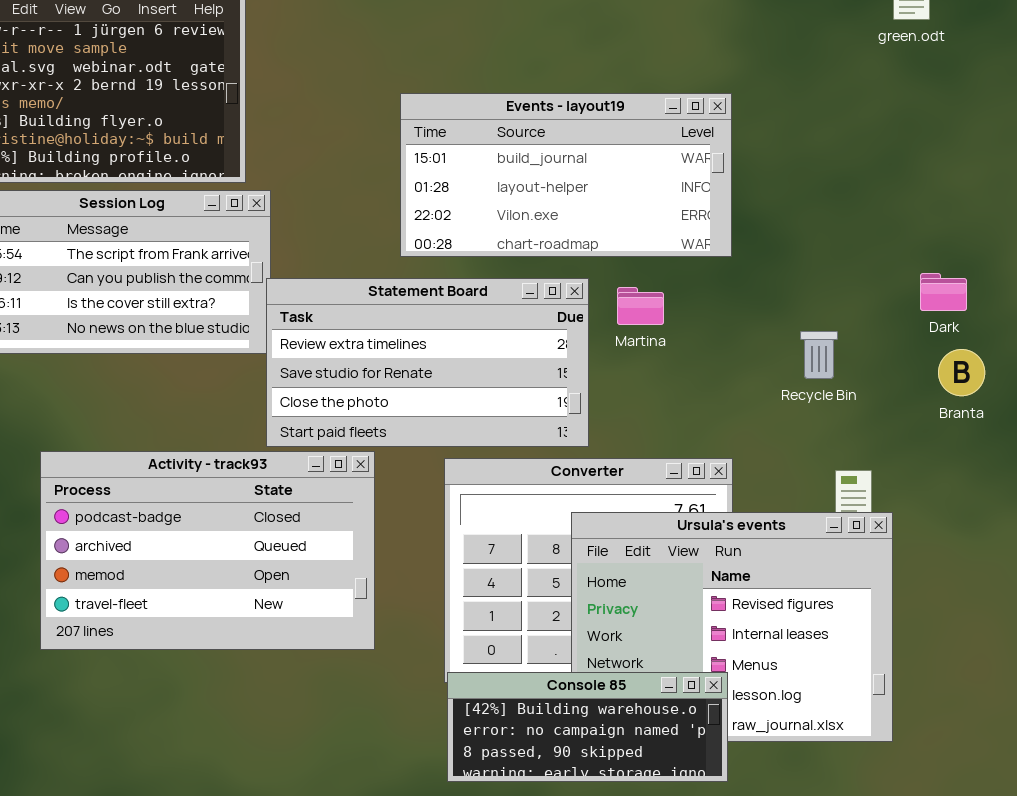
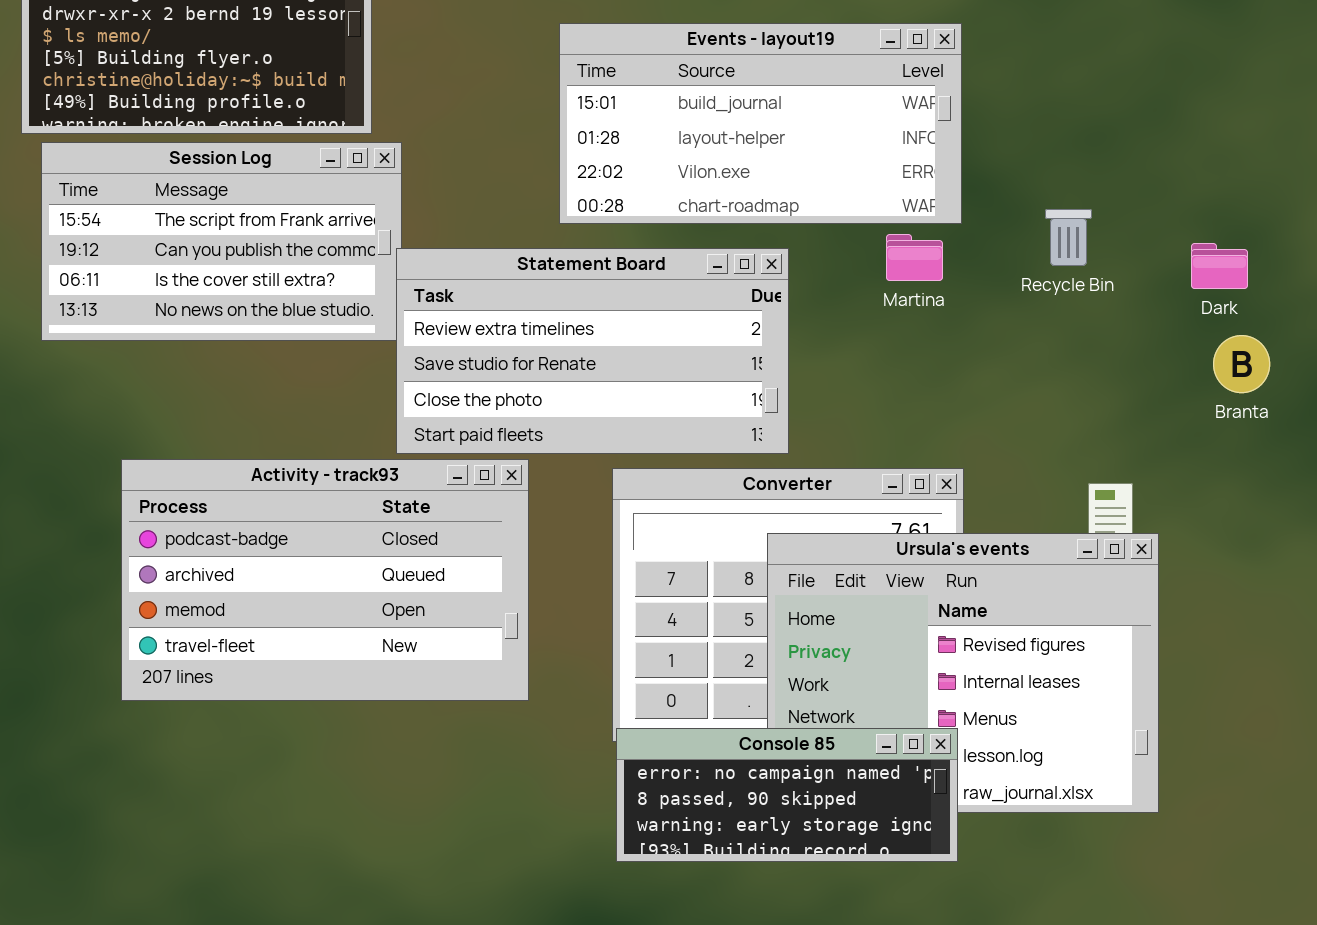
Martina: [617,287,664,325] -> [886,234,943,281], moved
Recycle Bin: [800,331,838,379] -> [1045,209,1092,266], moved
Console 85: [447,672,728,782] -> [616,728,958,862], scrolled down 1 row

